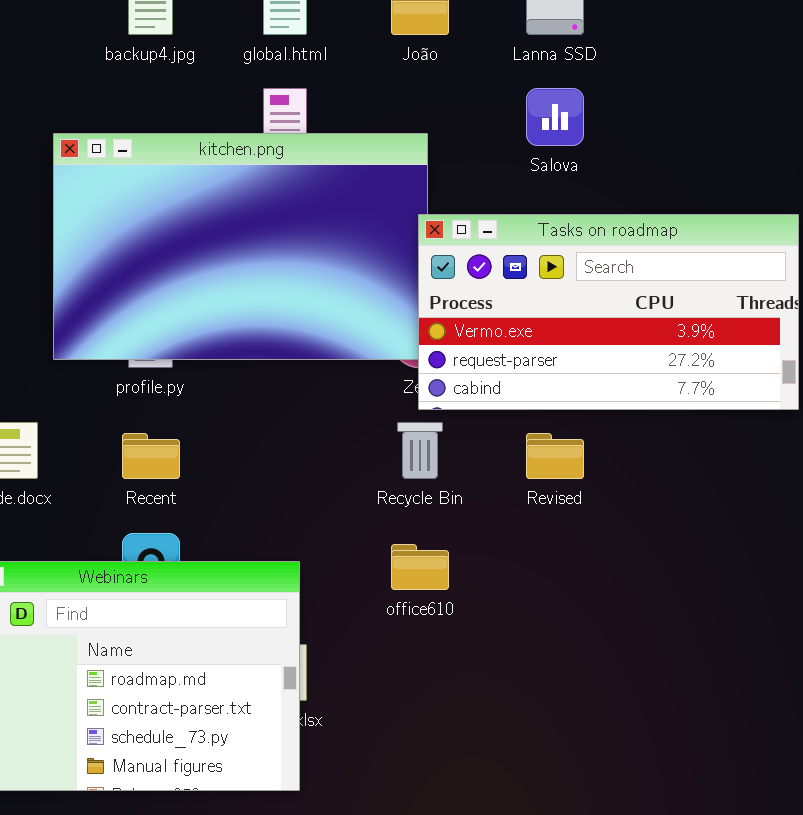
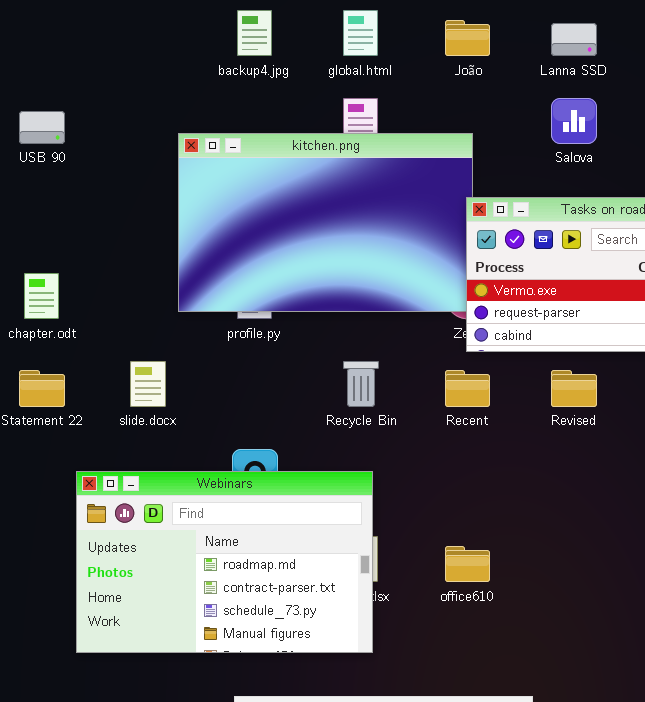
Recycle Bin: [397,422,443,479] -> [343,361,379,407], moved
Recent: [122,433,180,479] -> [445,370,490,407], moved
office610: [391,544,449,590] -> [445,546,490,582], moved

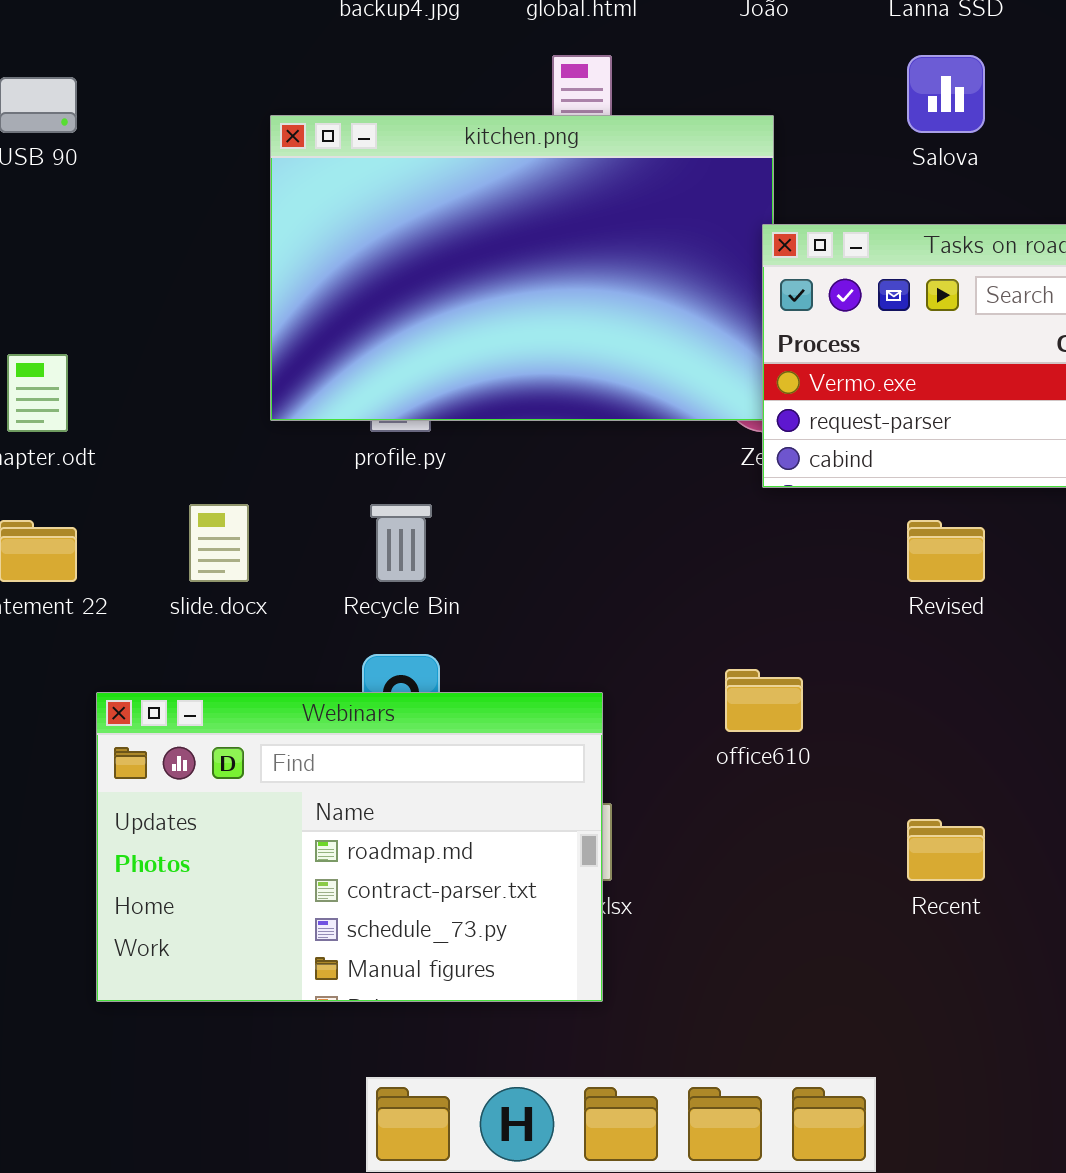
Recycle Bin: [343,361,379,407] -> [370,504,432,582], moved
Recent: [445,370,490,407] -> [907,819,985,881], moved
office610: [445,546,490,582] -> [725,669,803,732], moved

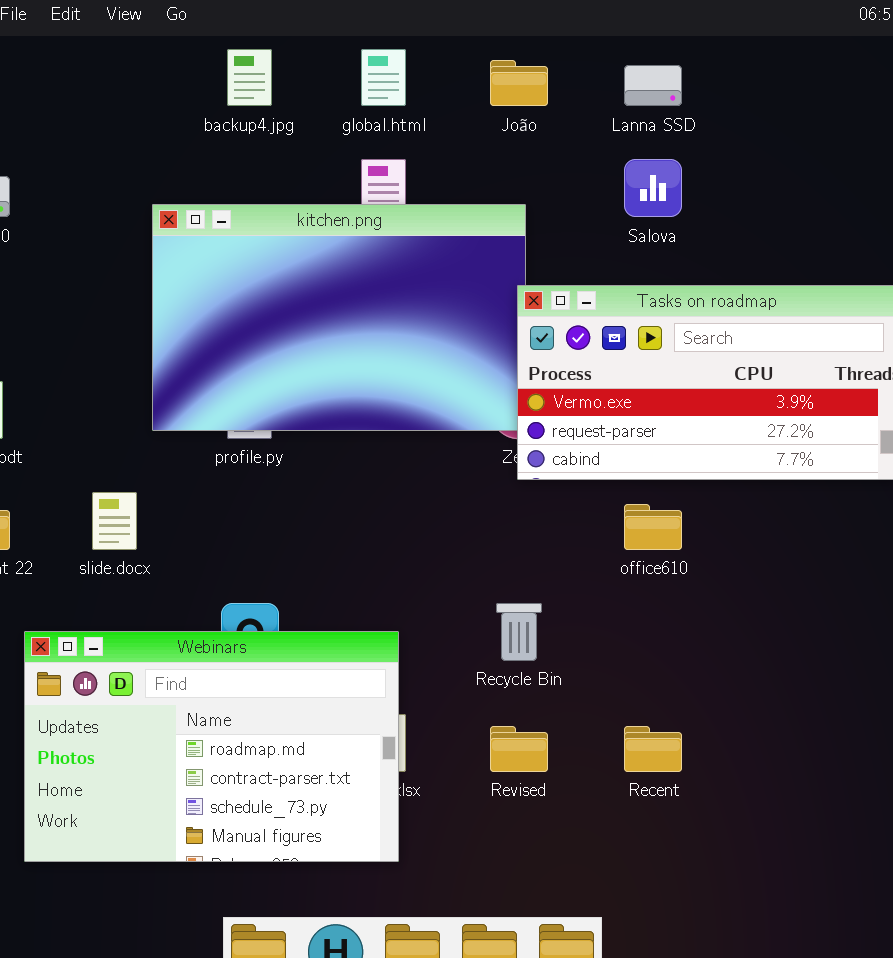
Recycle Bin: [370,504,432,582] -> [496,603,542,661], moved
Revised: [907,520,985,582] -> [490,726,548,772], moved
office610: [725,669,803,732] -> [624,504,682,550], moved

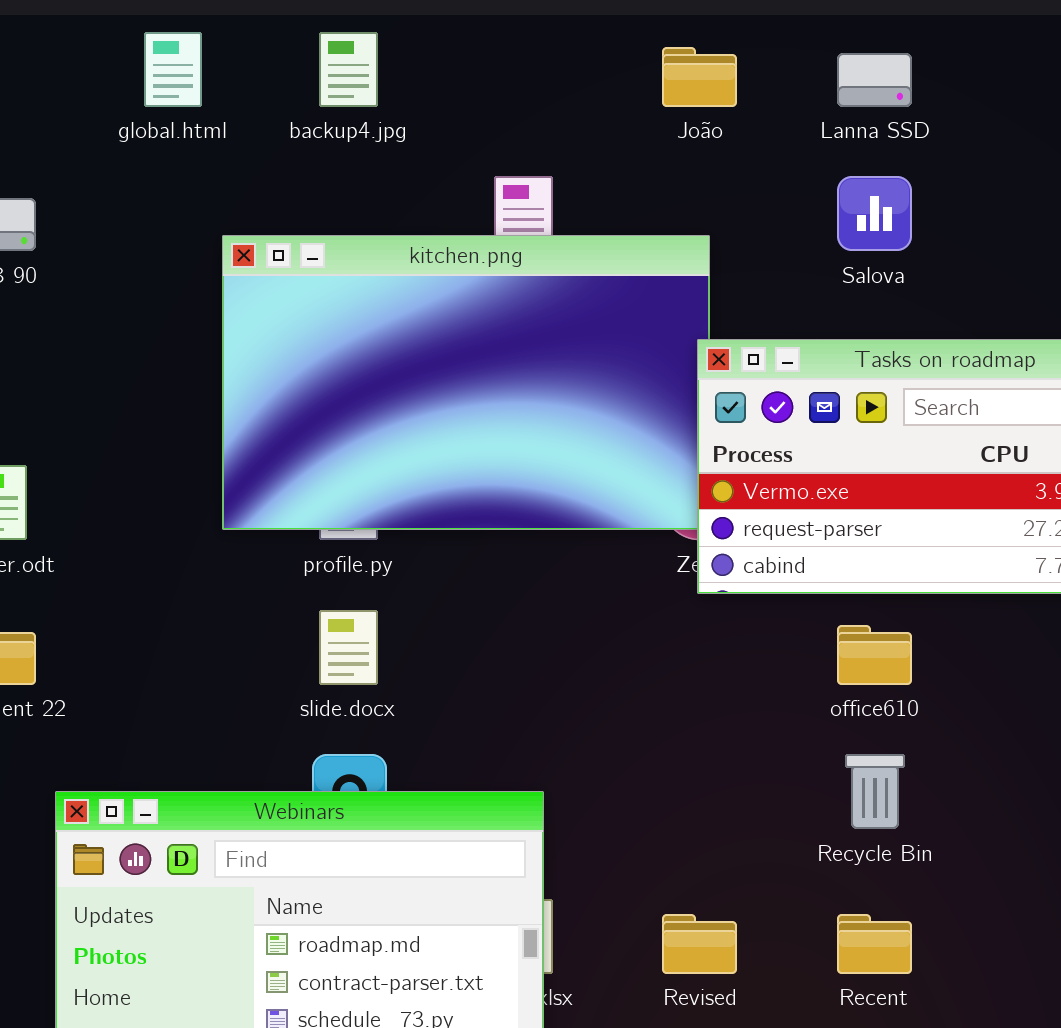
global.html: [361,49,406,106] -> [144,32,202,107], moved
slide.docx: [92,492,137,550] -> [319,610,378,685], moved
Recycle Bin: [496,603,542,661] -> [845,754,905,829], moved

